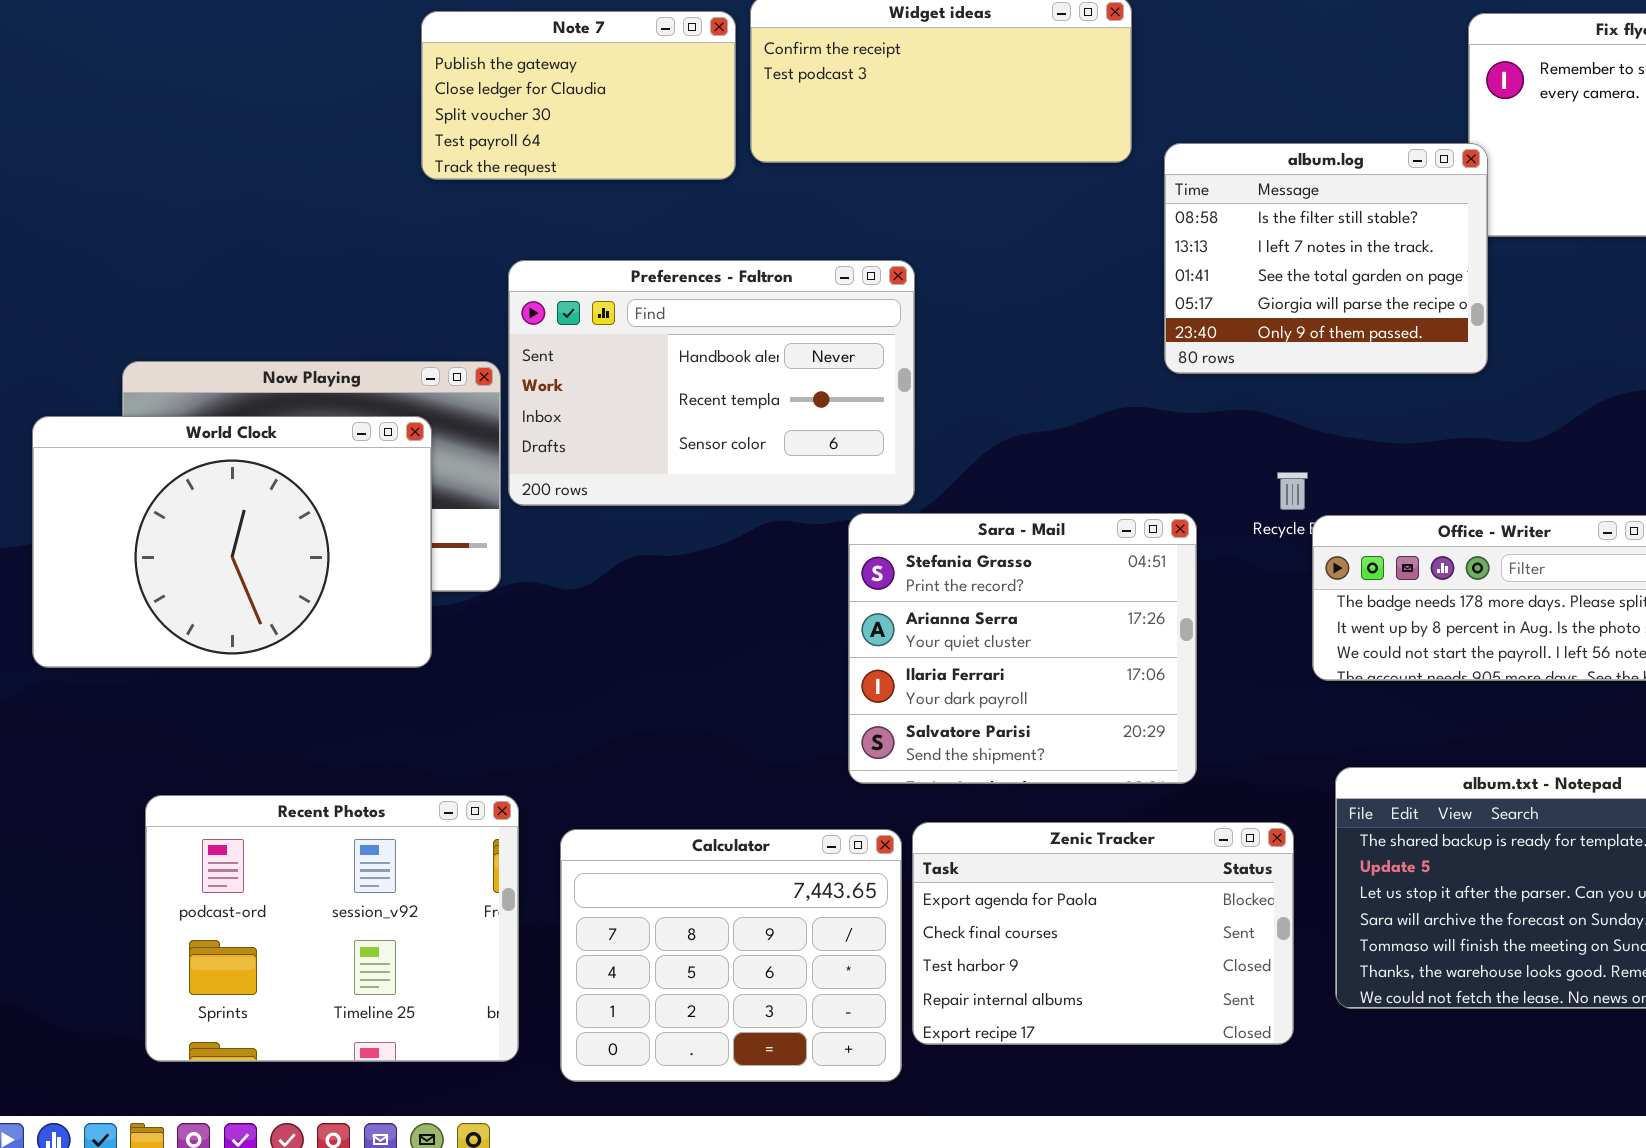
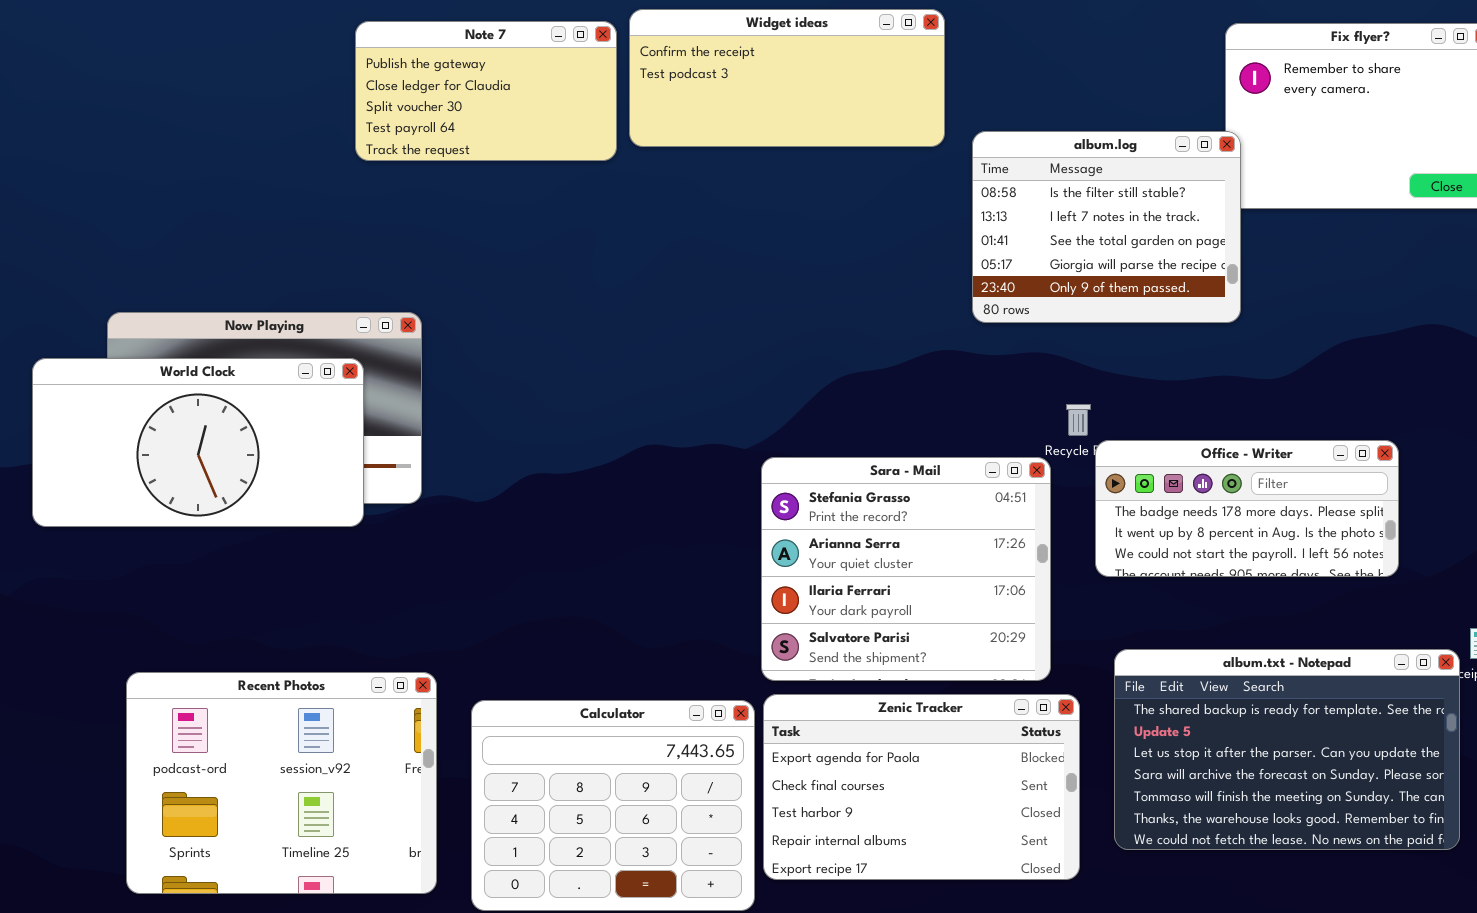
Preferences - Faltron: [508,260,915,506] -> none, closed
World Clock: [32,416,432,668] -> [32,358,364,527], resized
Sara - Mail: [848,513,1197,784] -> [761,457,1051,681], moved

